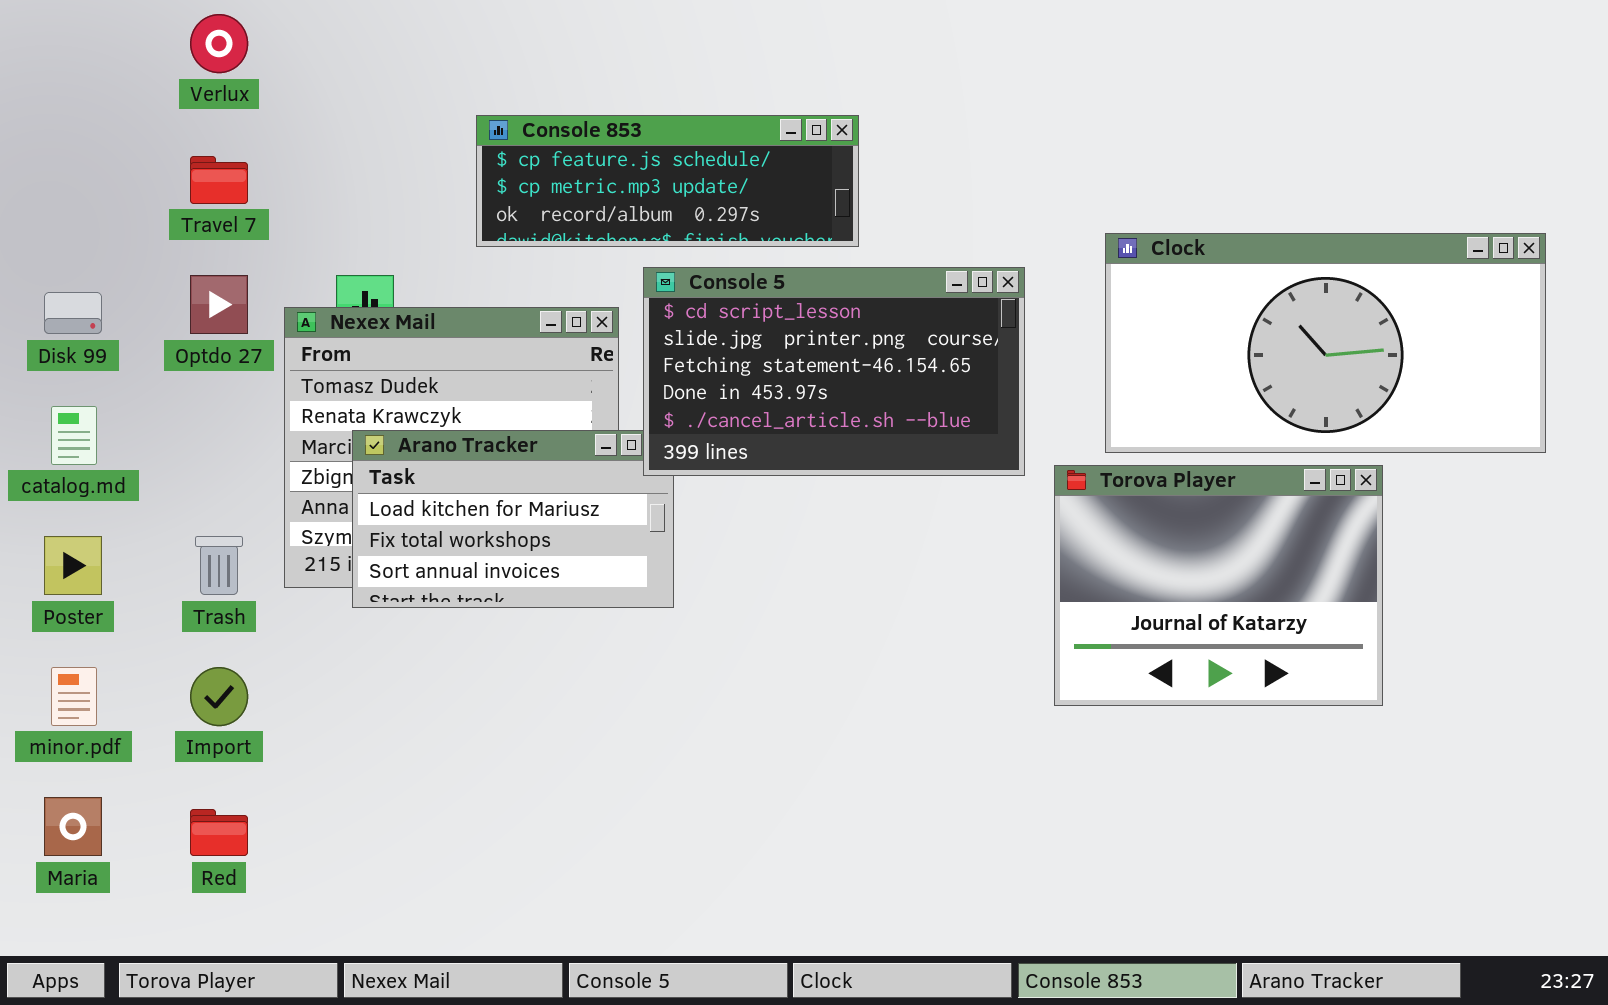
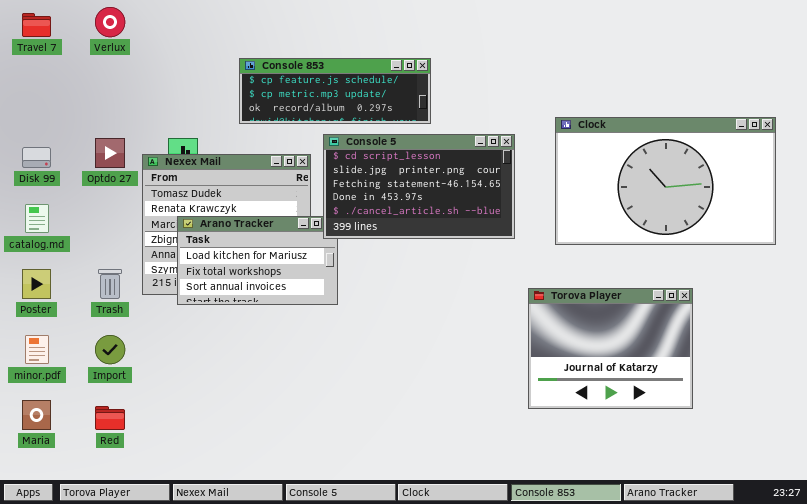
Travel 7: [190,156,248,204] -> [22,13,51,37], moved
Clock: [1105,233,1546,453] -> [555,117,776,245], resized
Torova Player: [1054,465,1383,706] -> [528,288,693,409], moved

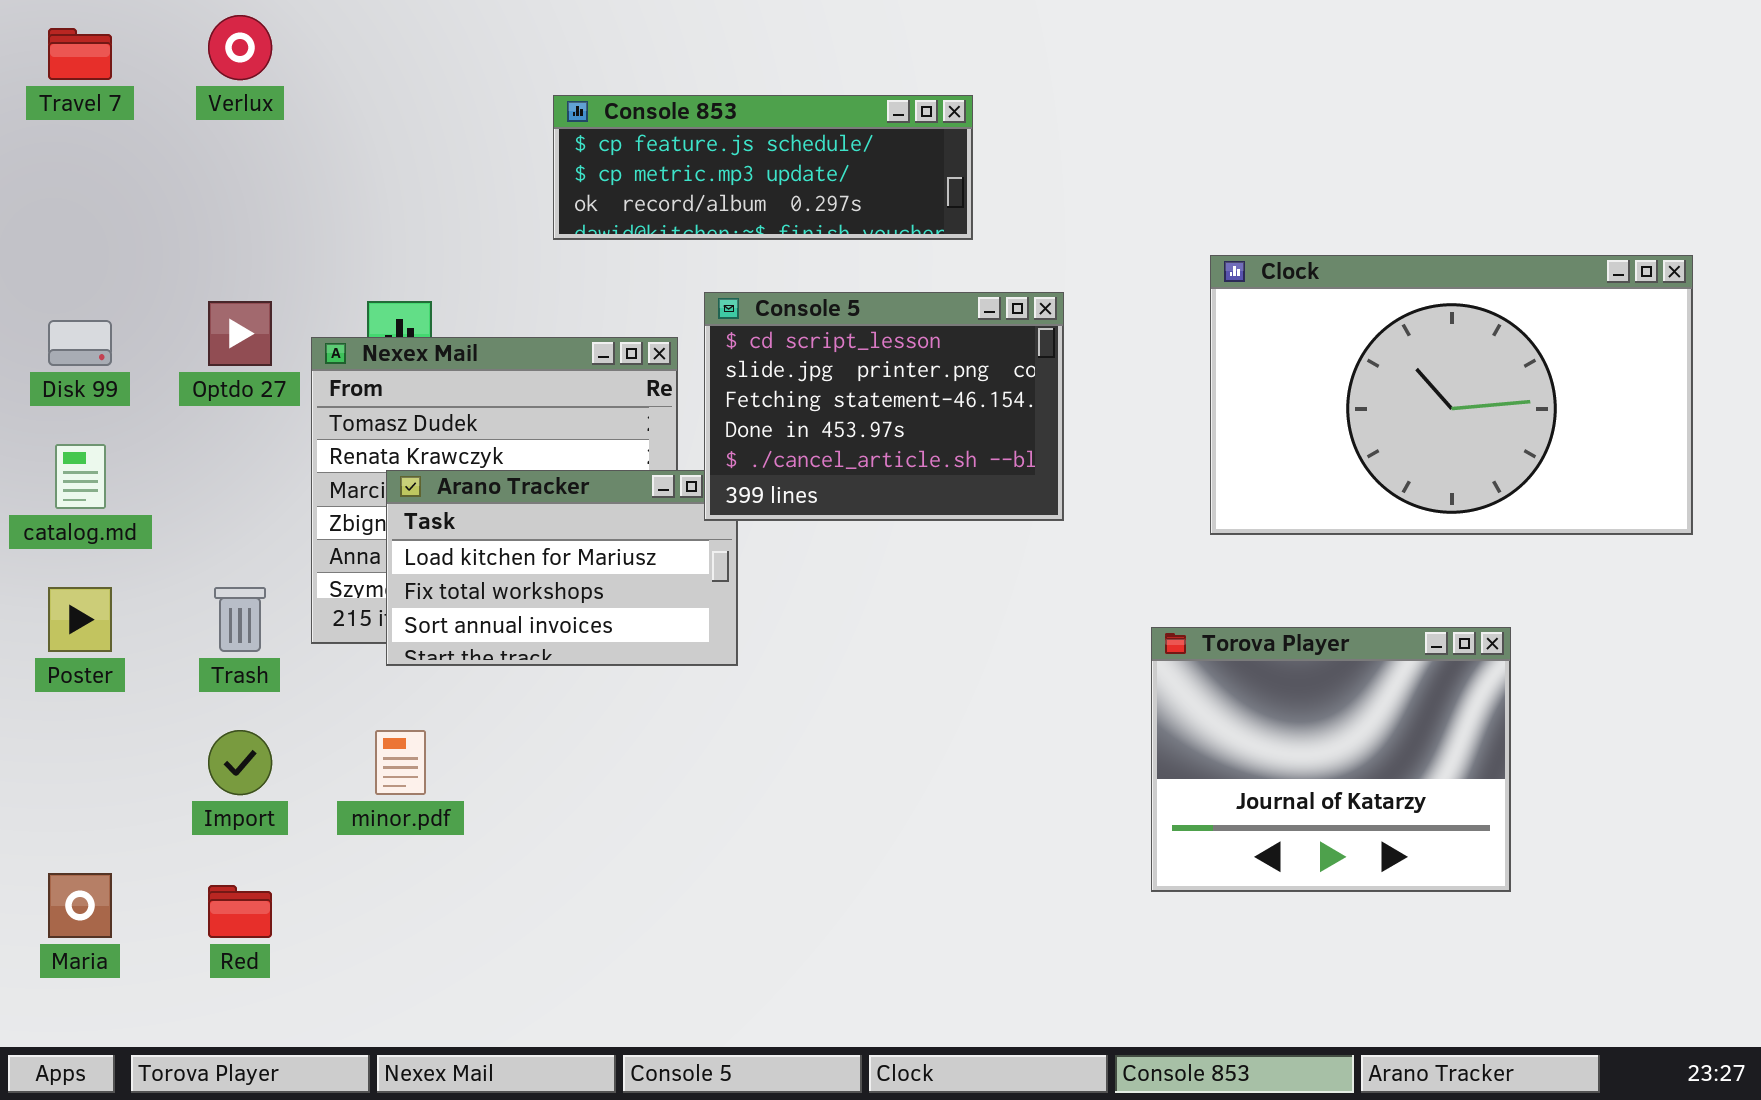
Console 853: [239,58,431,124] -> [553,95,973,240], moved
Console 5: [323,134,515,239] -> [704,292,1064,521], resized
minor.pdf: [25,335,49,364] -> [375,730,426,795], moved

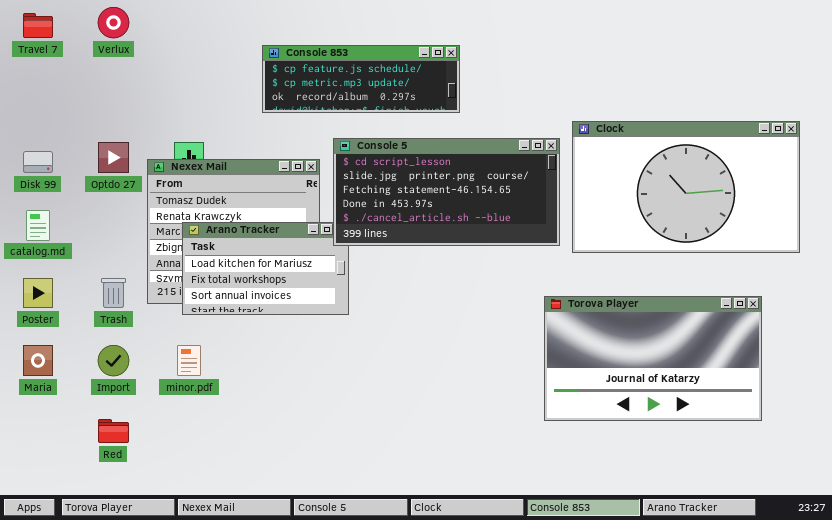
Console 5: [704,292,1064,521] -> [333,138,560,246], resized
Torova Player: [1151,627,1511,892] -> [544,296,762,421], resized
Maria: [48,873,112,938] -> [23,345,53,376], moved

